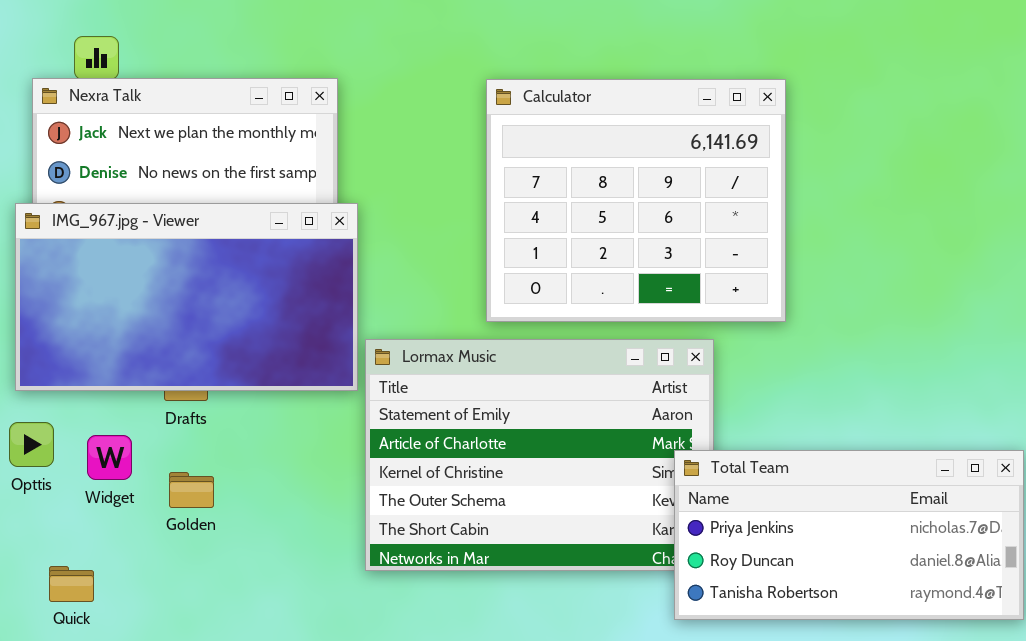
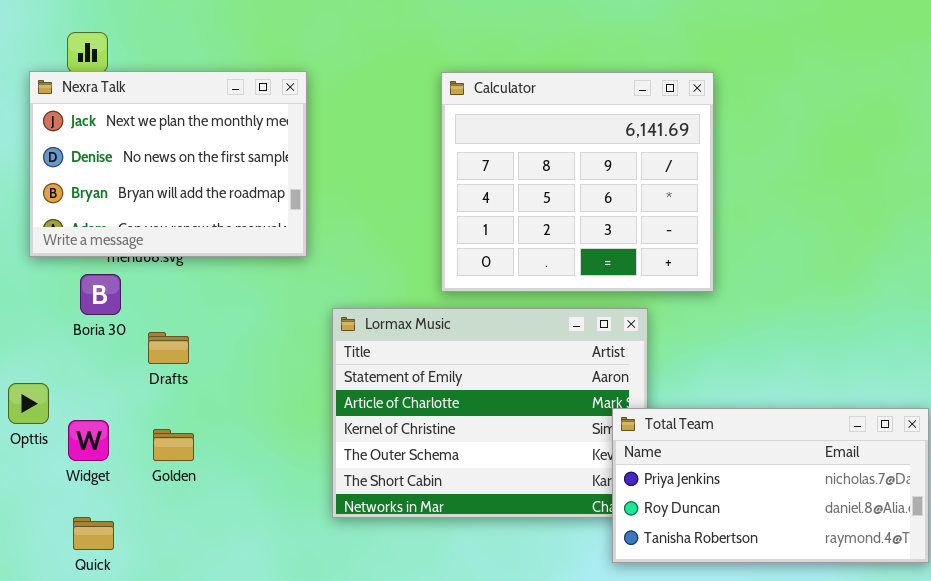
IMG_967.jpg - Viewer: [15,203,358,391] -> none, closed
Widget: [87,435,132,480] -> [68,420,109,461], moved
Quick: [49,566,94,602] -> [73,517,114,550], moved

